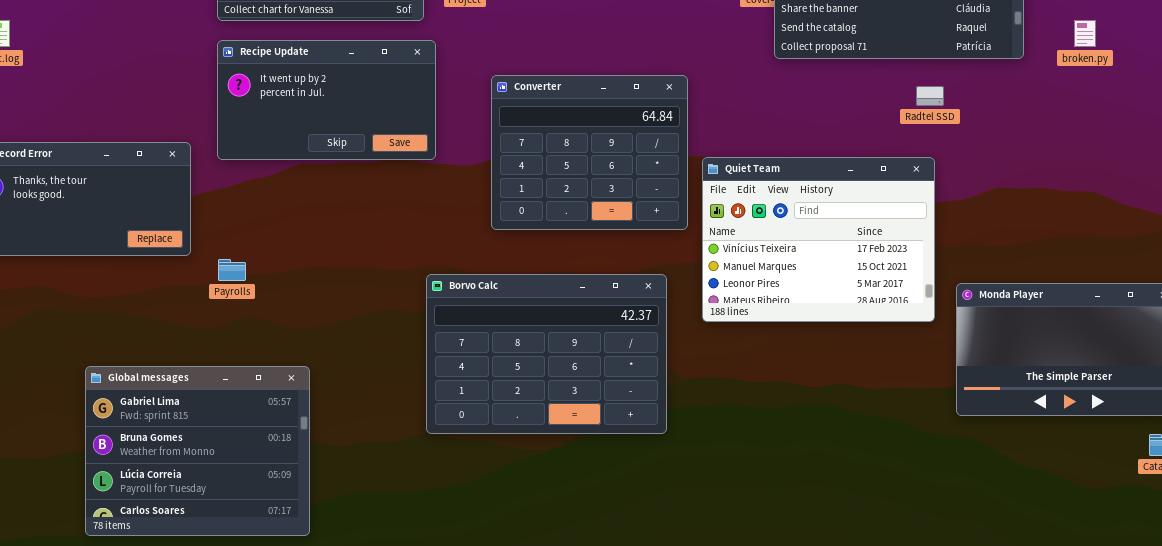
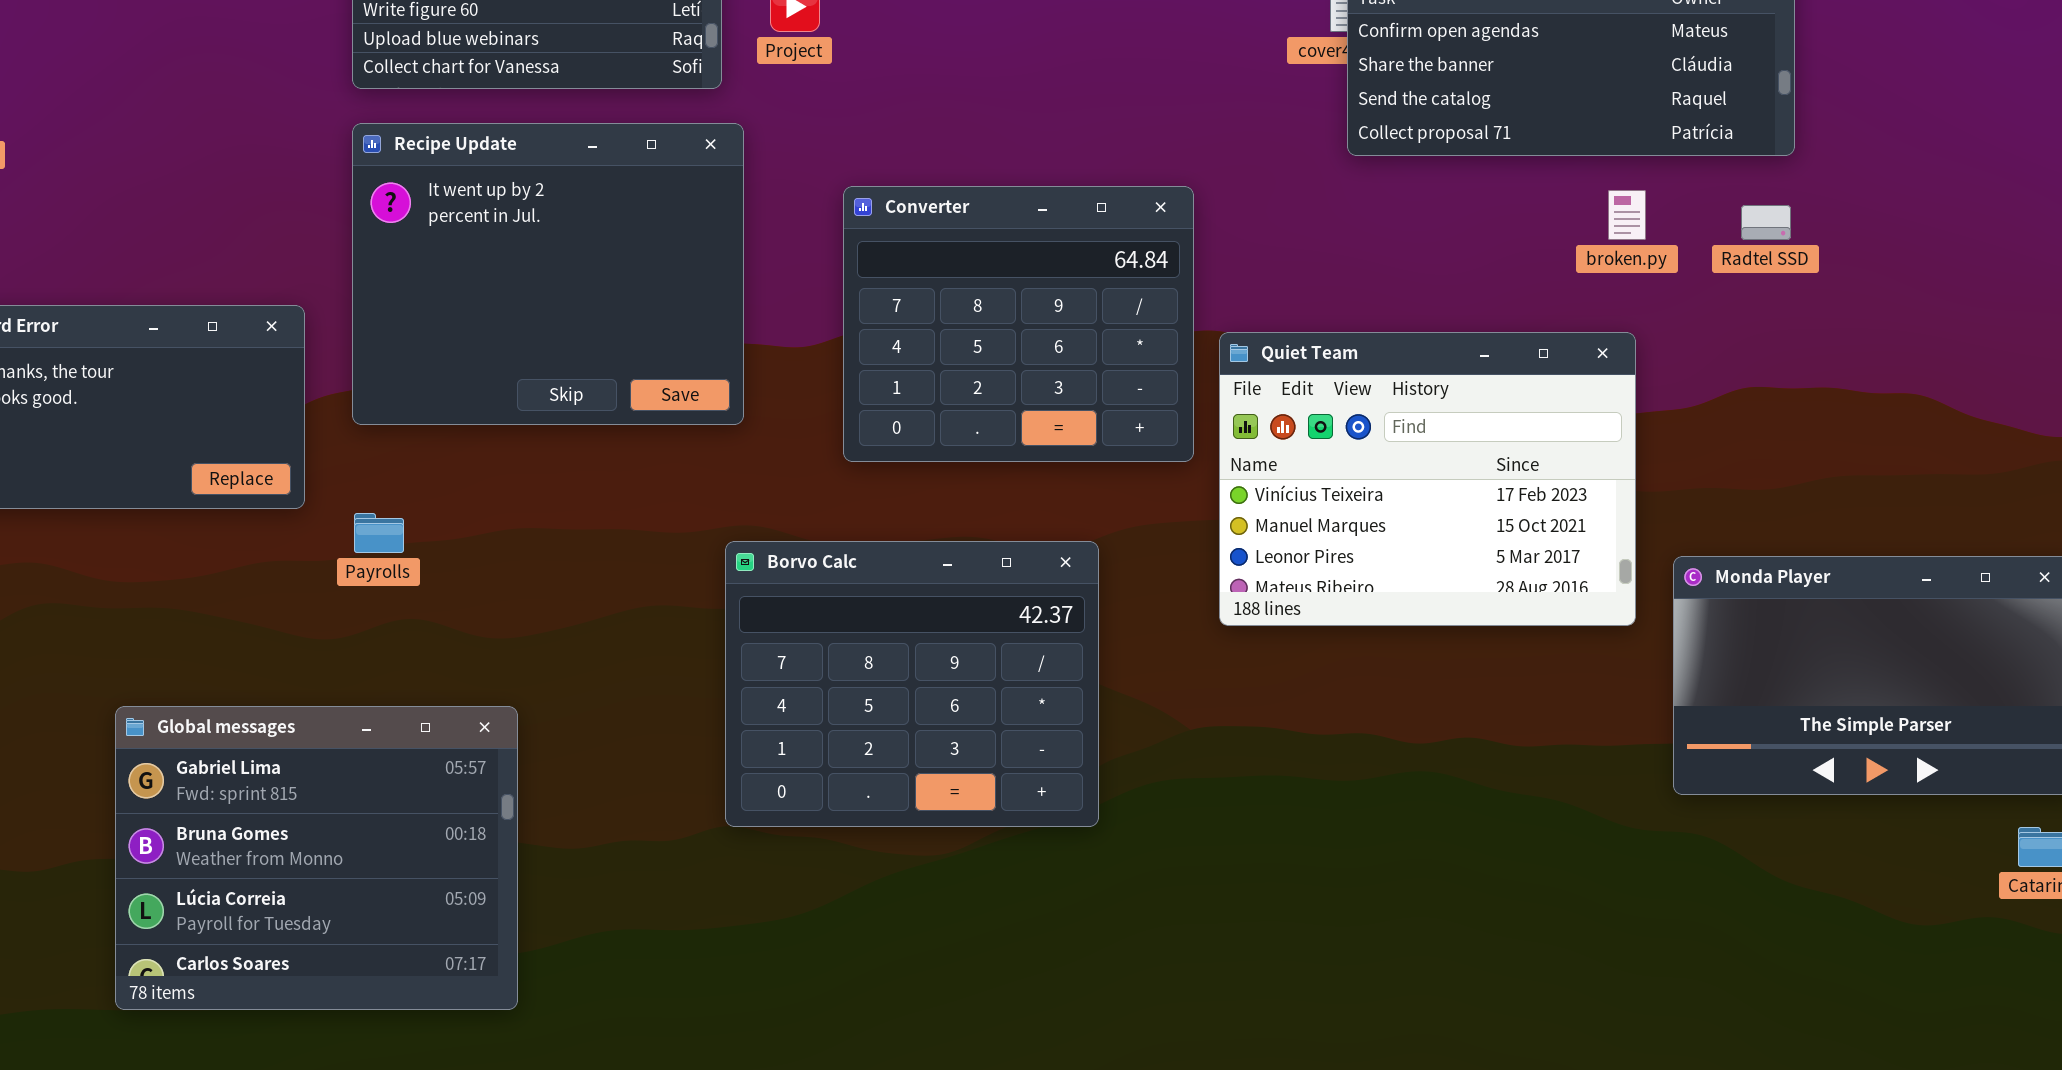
broken.py: [1074,20,1096,47] -> [1608,190,1646,240], moved
Recipe Update: [217,40,436,160] -> [352,123,744,425], resized
Radtel SSD: [916,86,944,106] -> [1741,205,1791,240], moved
Borvo Calc: [426,274,667,434] -> [725,541,1099,827], resized

